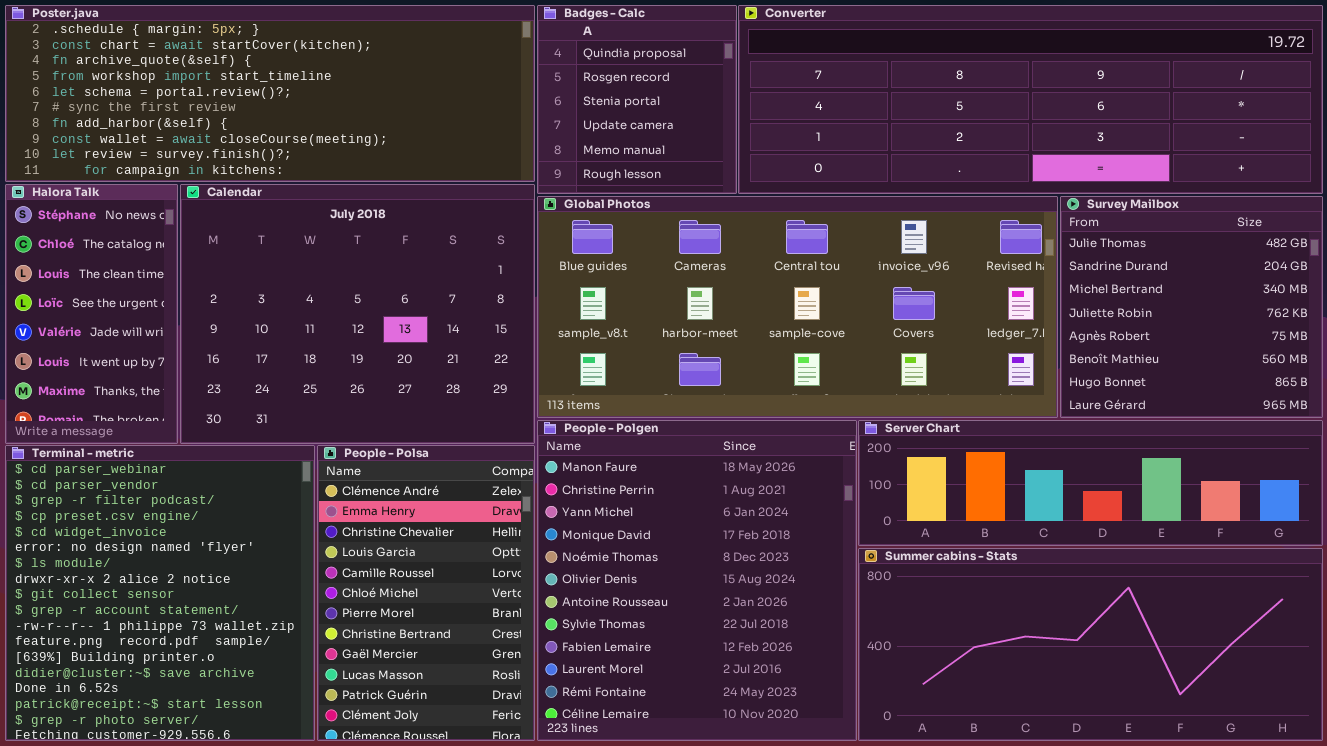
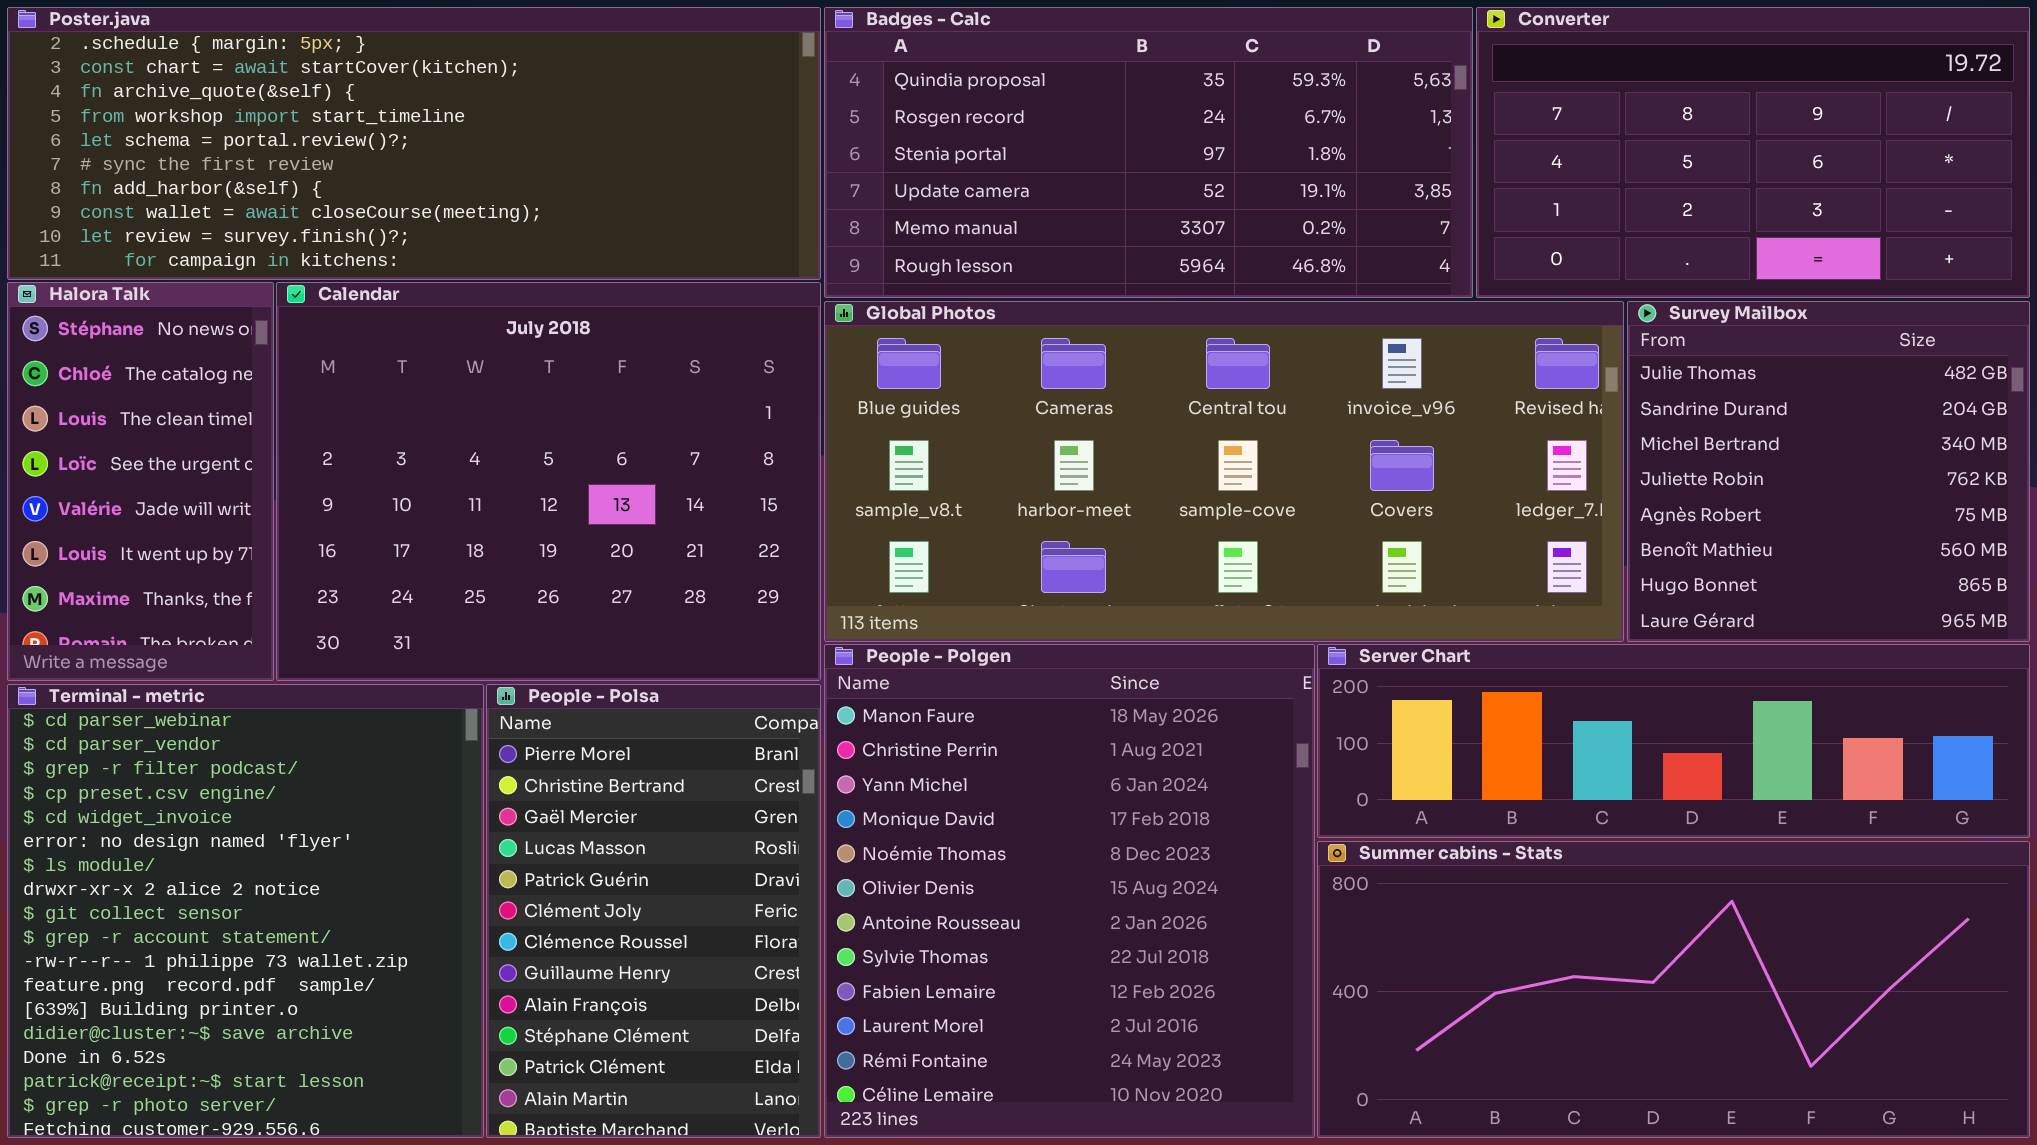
Badges - Calc: [537,5,737,194] -> [824,7,1473,298], resized
Converter: [738,5,1323,194] -> [1476,7,2030,298], resized
People - Polsa: [317,445,535,741] -> [486,684,821,1138], scrolled down 6 rows

